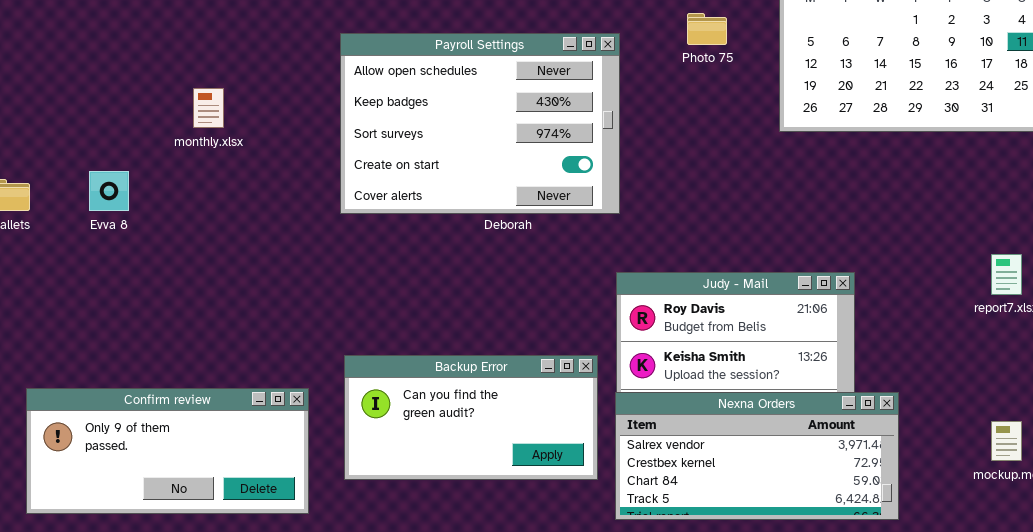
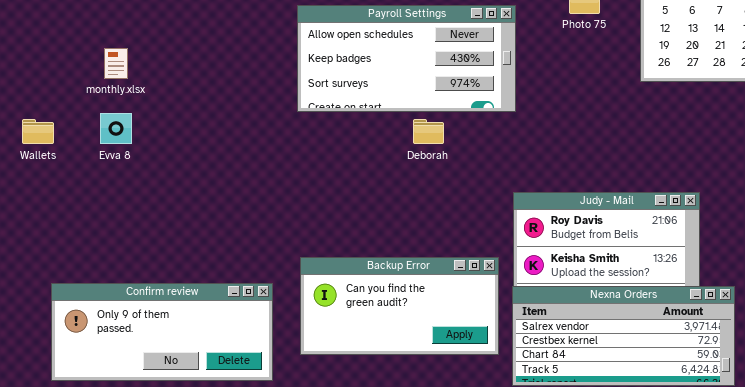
Payroll Settings: [340,33,620,214] -> [297,5,516,112], resized
monthly.xlsx: [193,88,224,128] -> [104,48,128,79], moved

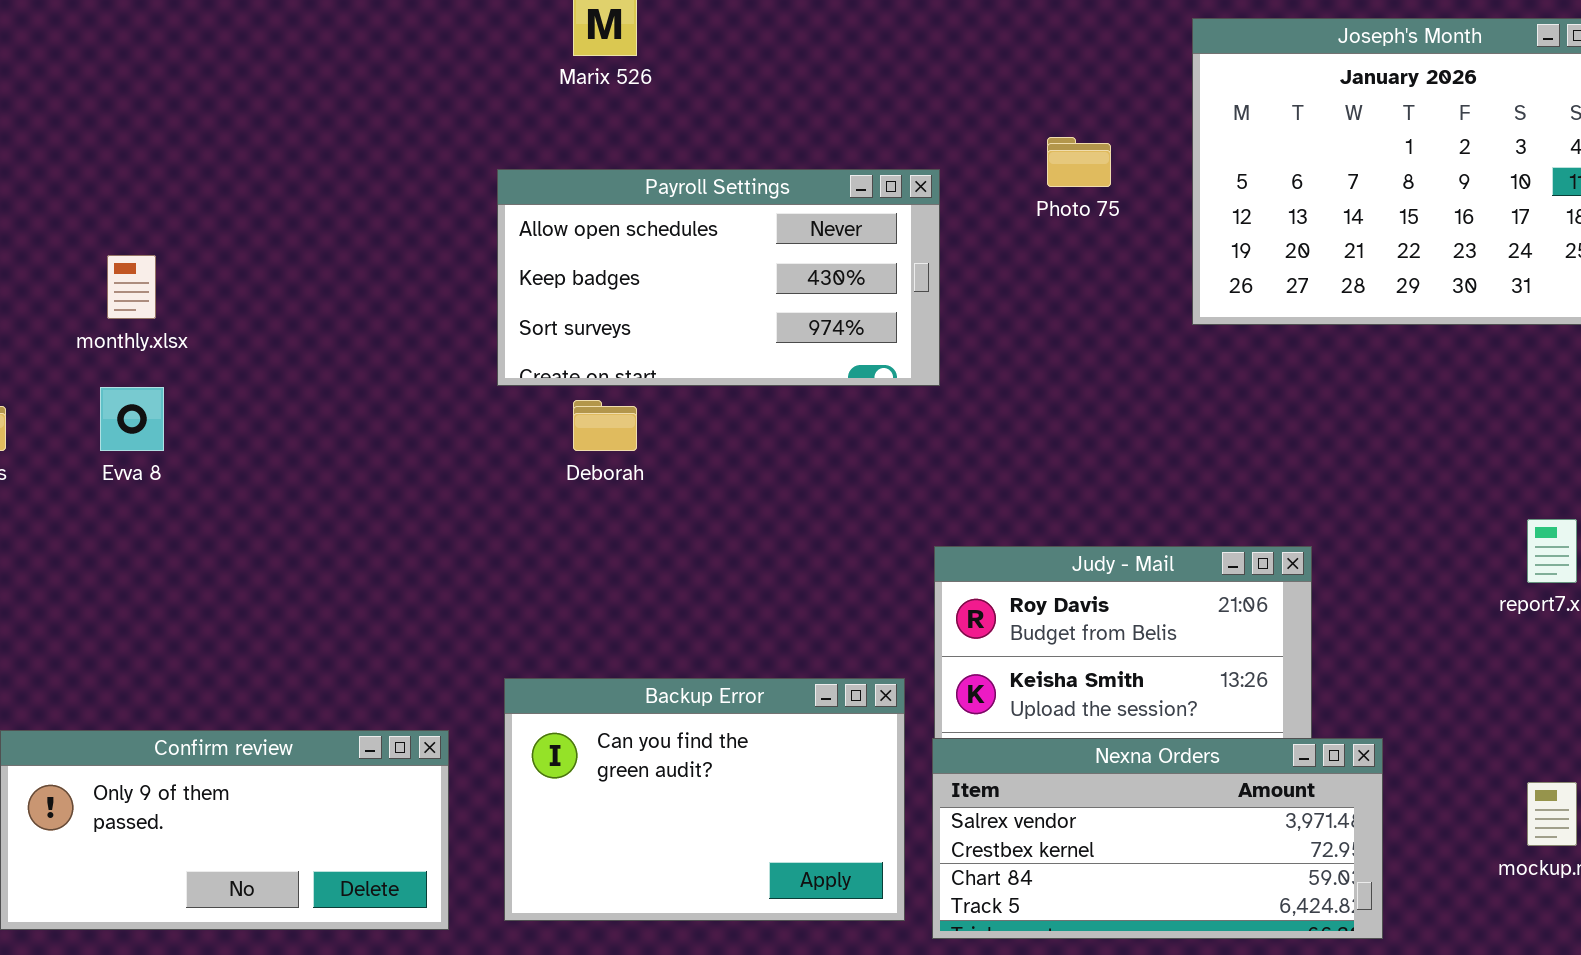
Deborah: [413,119,444,144] -> [573,400,637,451], moved
Backup Error: [300,257,499,355] -> [504,678,905,921], resized

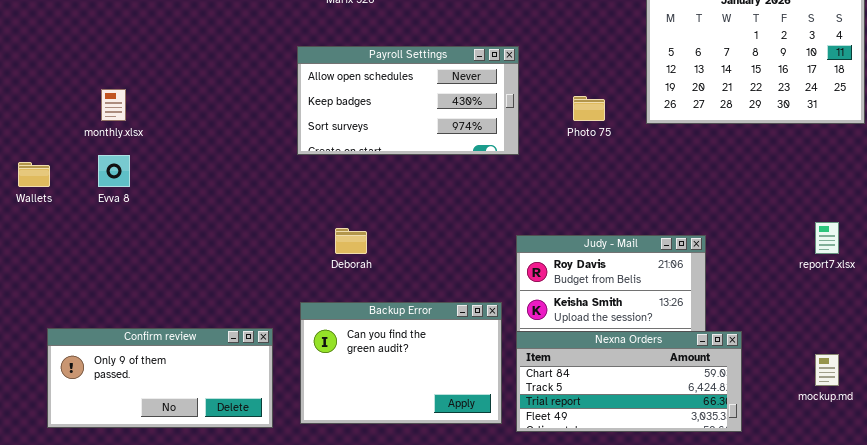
Photo 75: [1047,137,1111,187] -> [573,96,605,121], moved
Deborah: [573,400,637,451] -> [335,228,367,254], moved
Nexna Orders: [932,738,1383,939] -> [516,331,742,432], scrolled down 2 rows

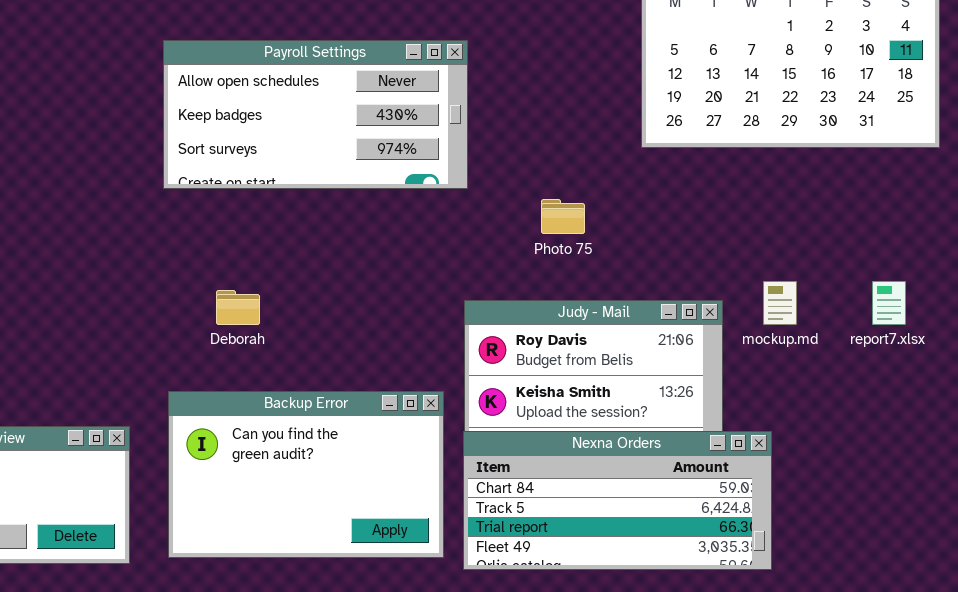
Photo 75: [573,96,605,121] -> [541,199,585,234], moved
mockup.md: [815,354,839,386] -> [763,281,797,325], moved

